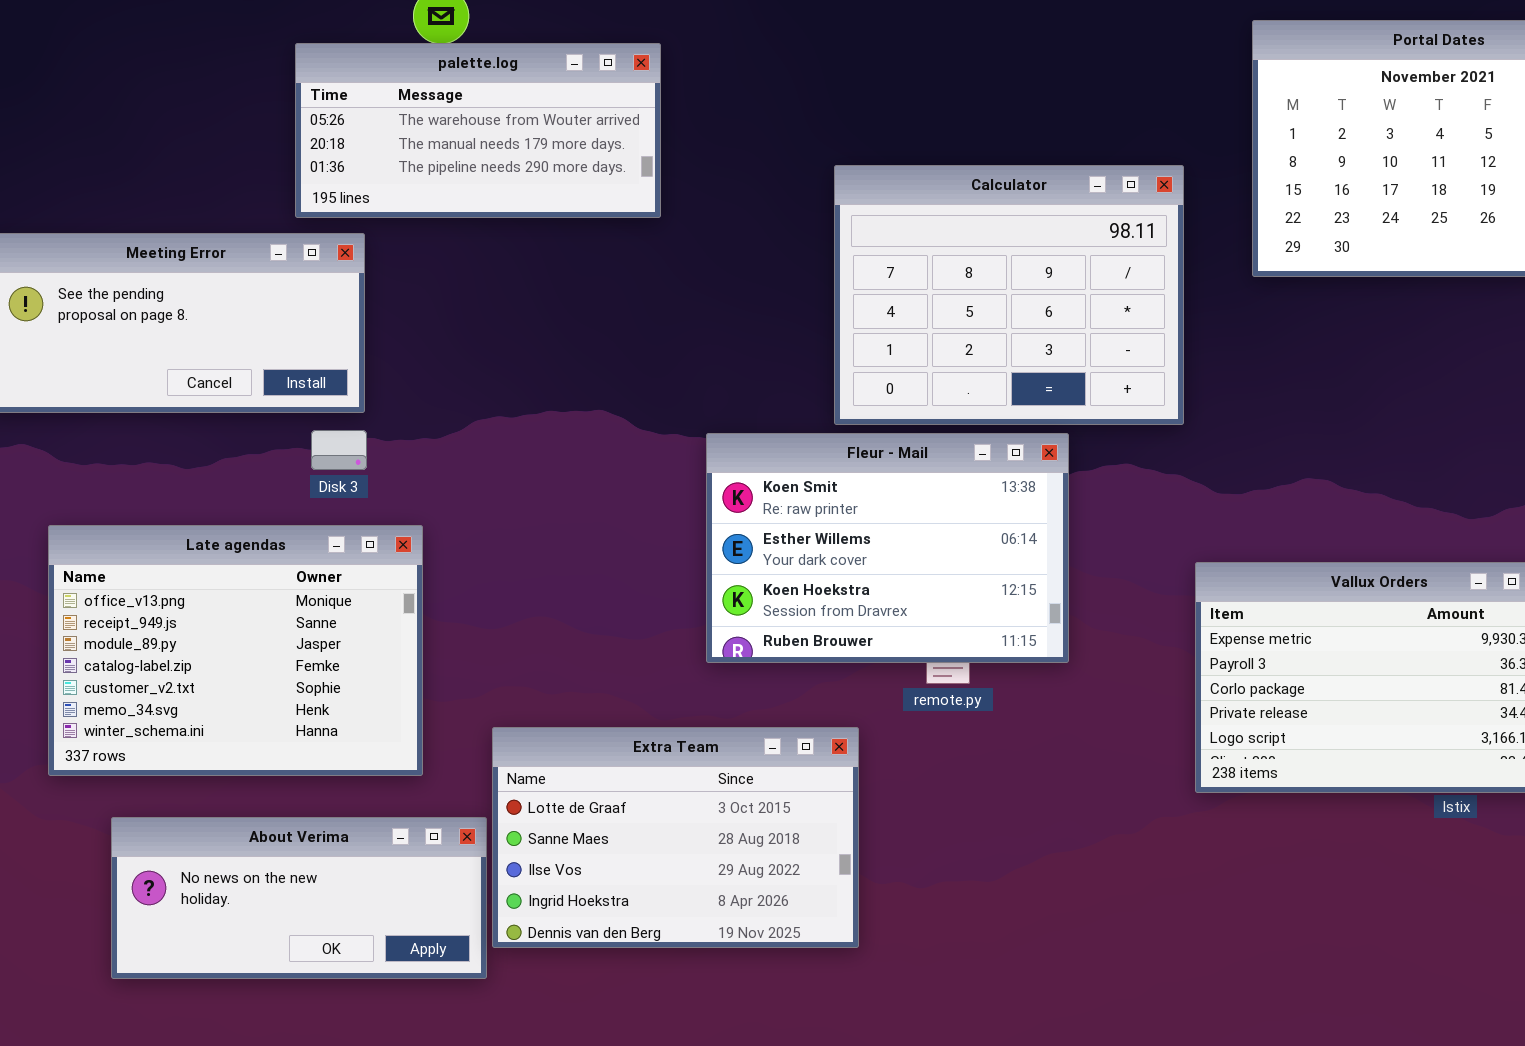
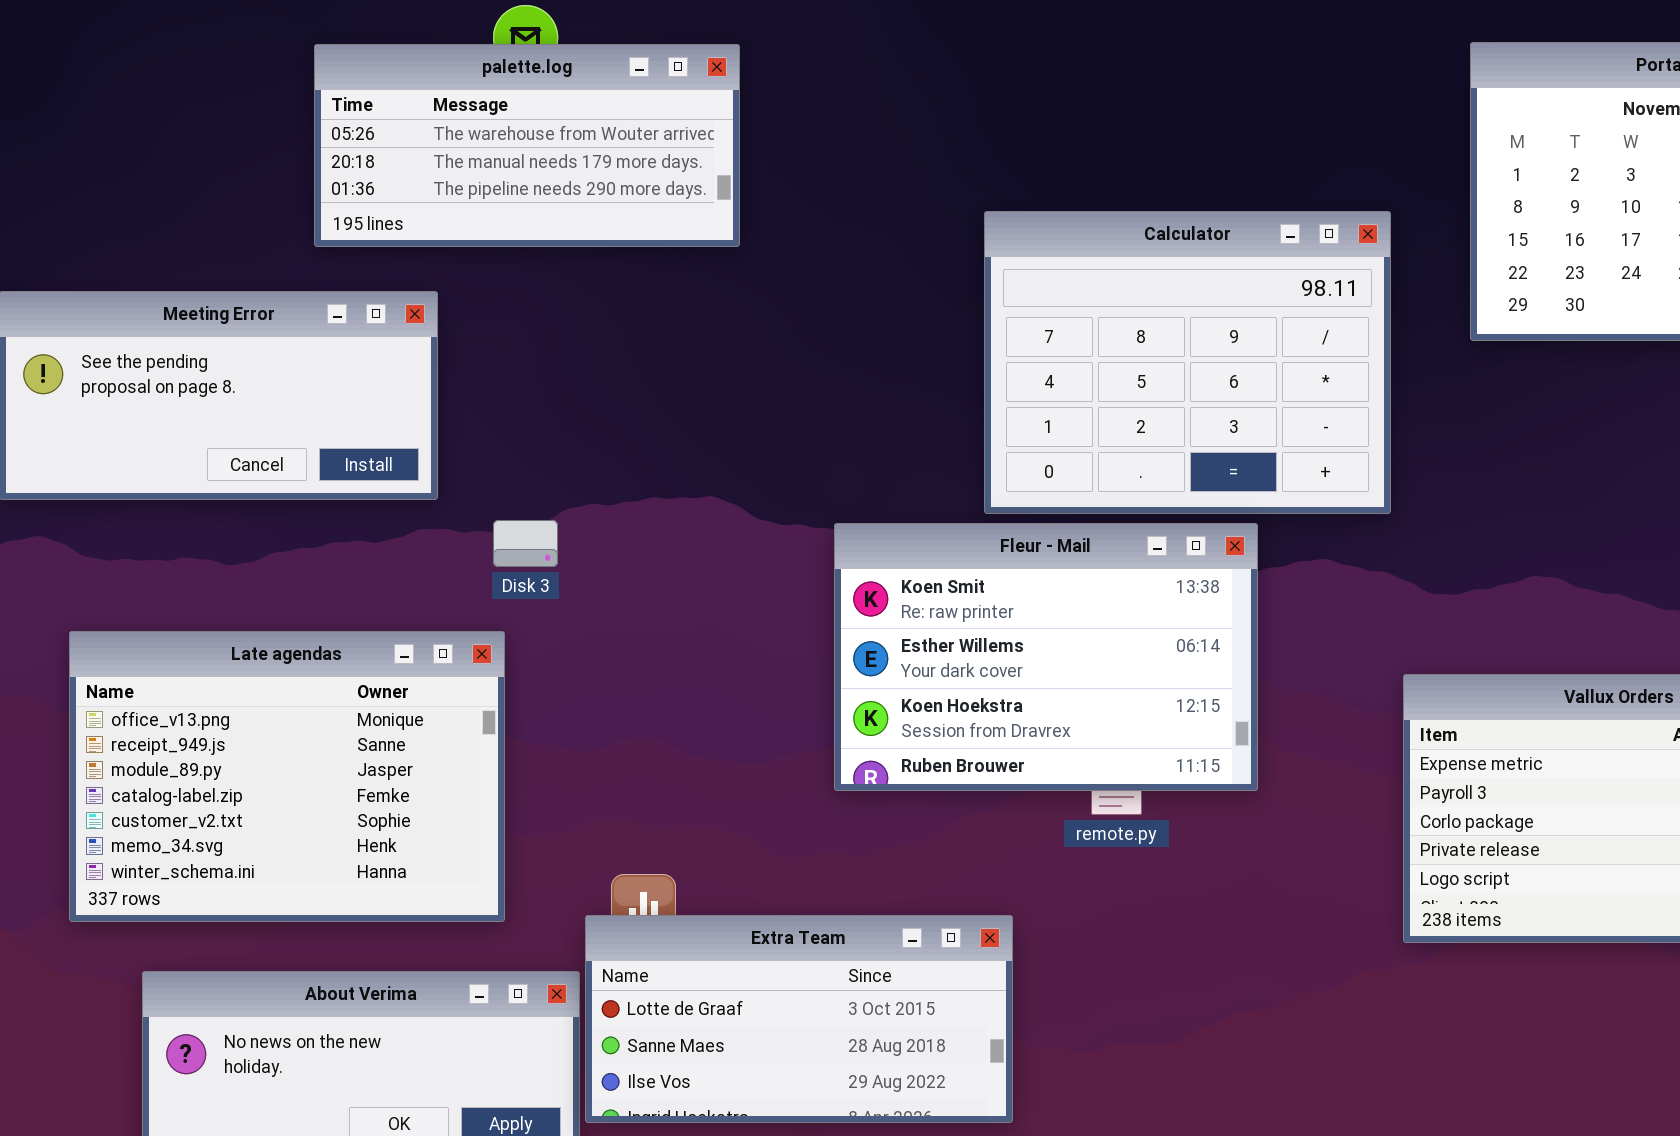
palette.log: [295,43,661,218] -> [314,44,740,247], moved
Disk 3: [311,430,367,470] -> [493,520,558,567], moved
Extra Team: [492,727,859,948] -> [585,915,1013,1123], resized

